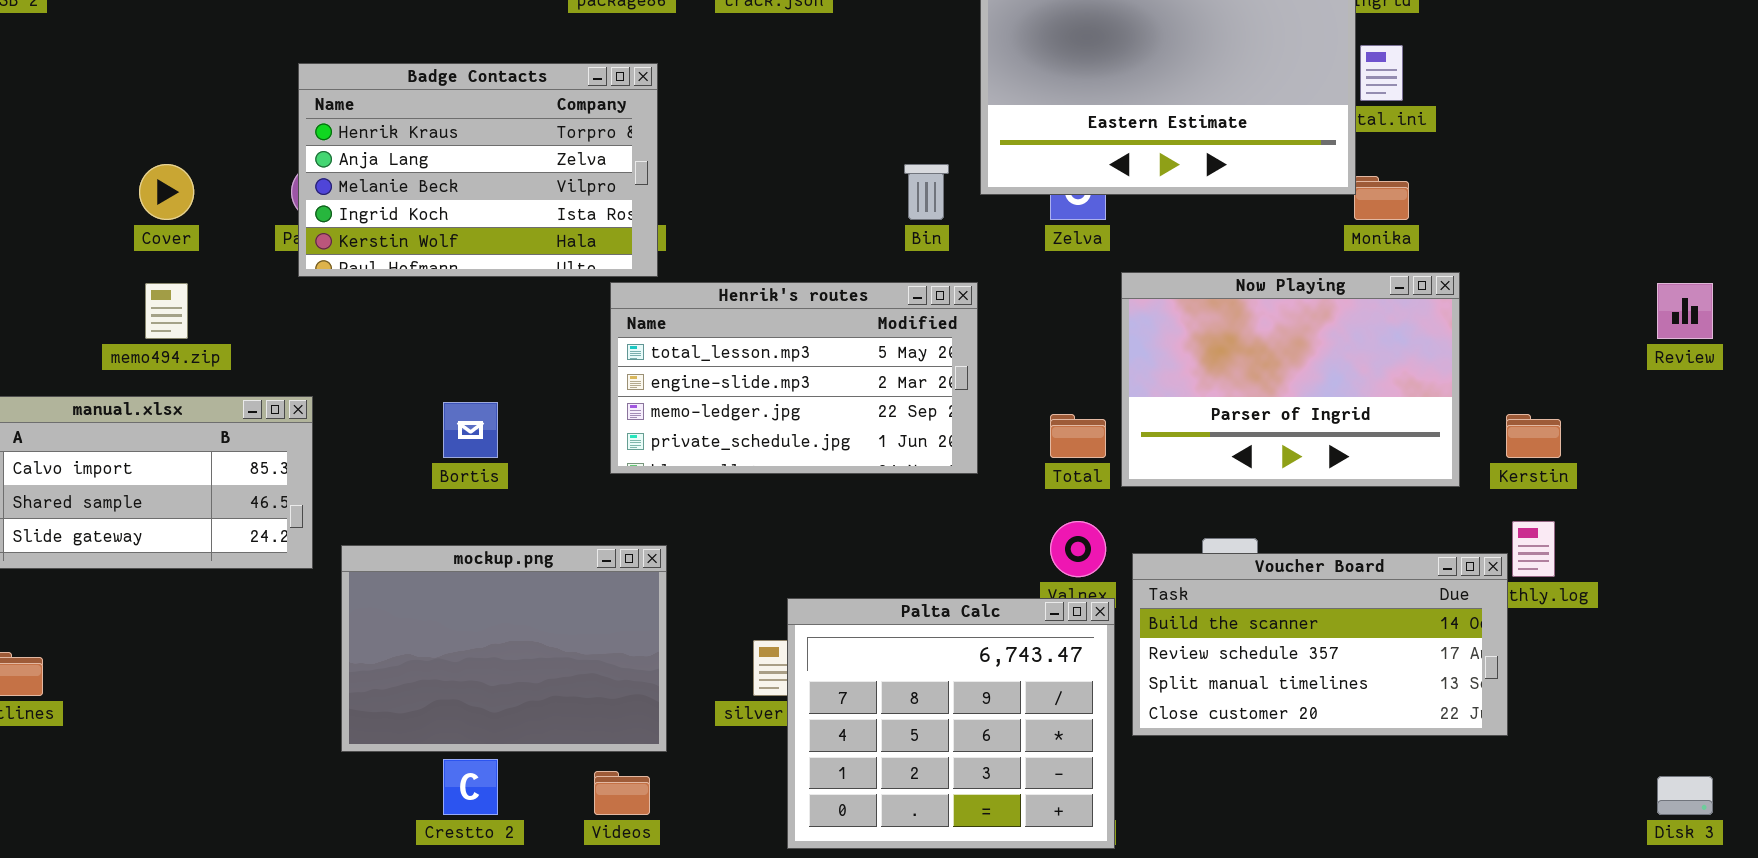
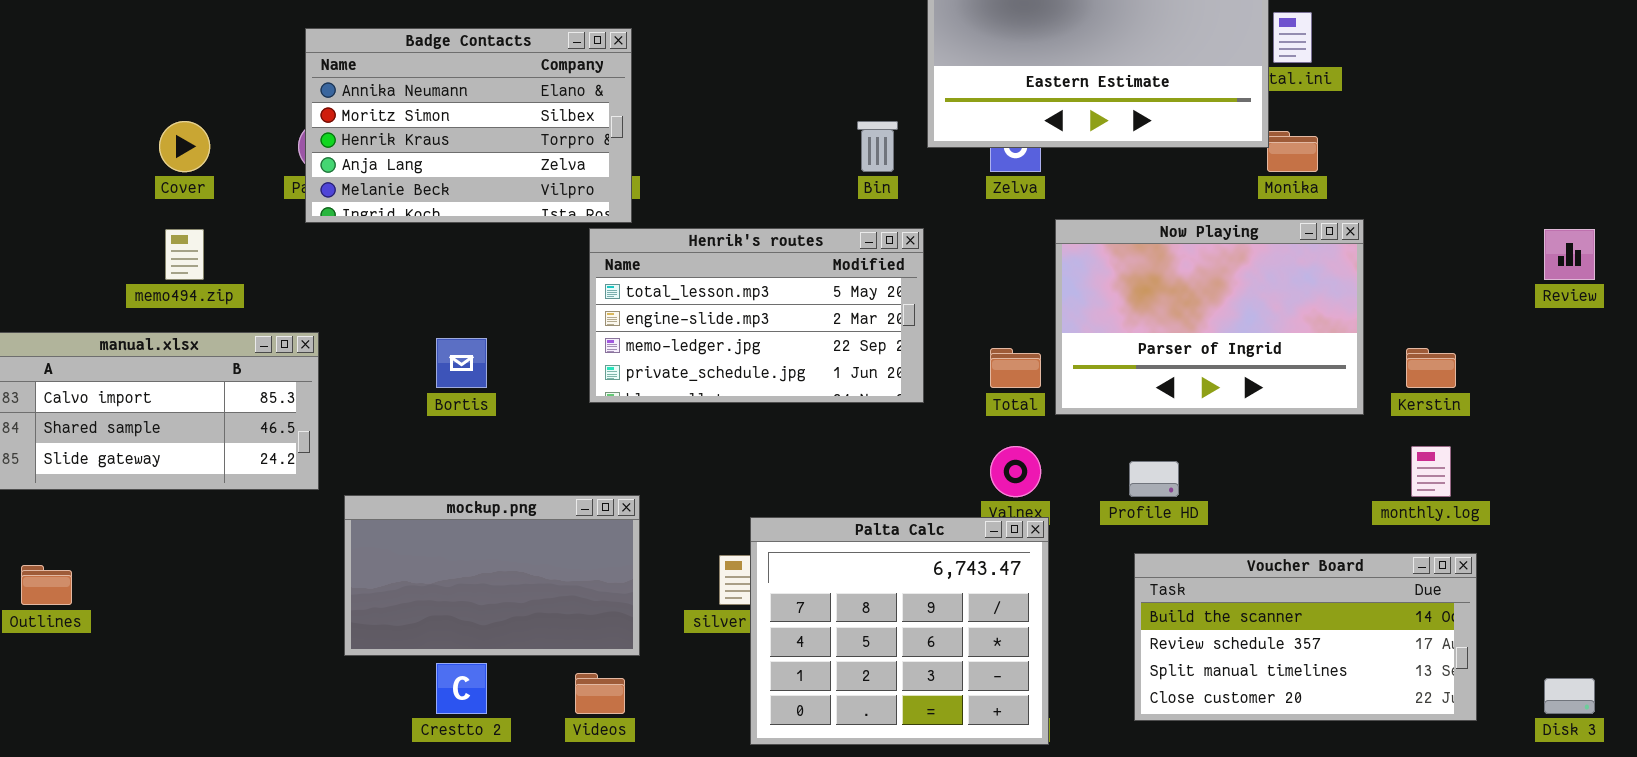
Badge Contacts: [298,63,658,277] -> [305,28,632,223], scrolled up 2 rows
mockup.png: [341,545,667,752] -> [344,495,640,656], resized
Voucher Board: [1132,553,1508,736] -> [1134,553,1477,721], moved

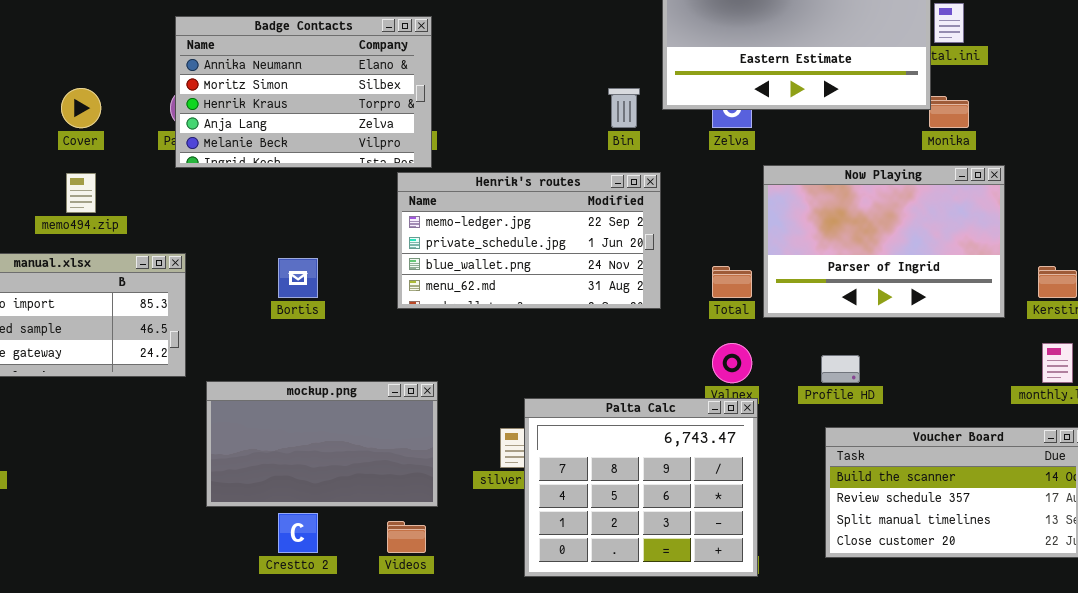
Henrik's routes: [589,228,924,403] -> [397,172,661,309], scrolled down 2 rows

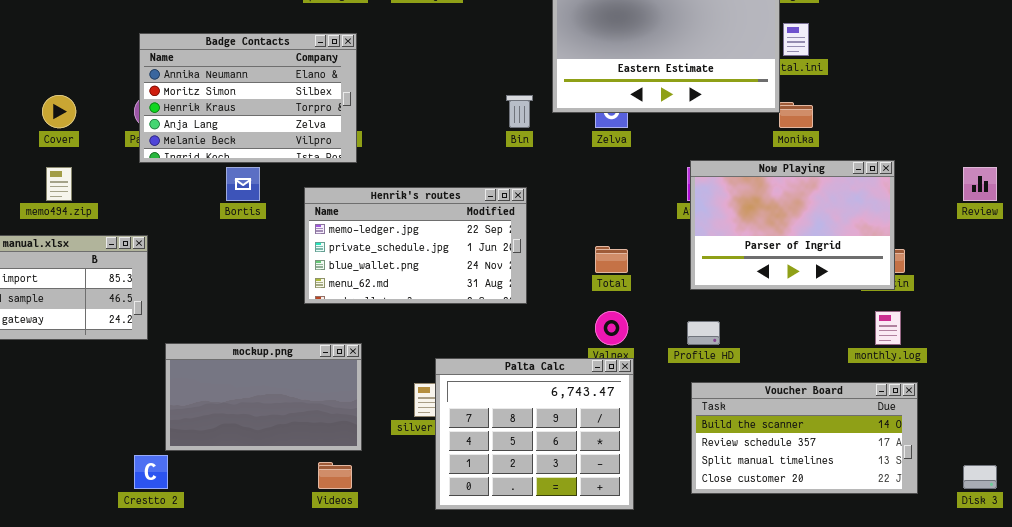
Now Playing: [763,165,1005,318] -> [690,160,895,290], moved
Henrik's routes: [397,172,661,309] -> [304,187,527,304], moved
Bortis: [278,258,318,298] -> [226,167,260,201], moved
Crestto 2: [278,513,318,553] -> [134,455,168,489], moved

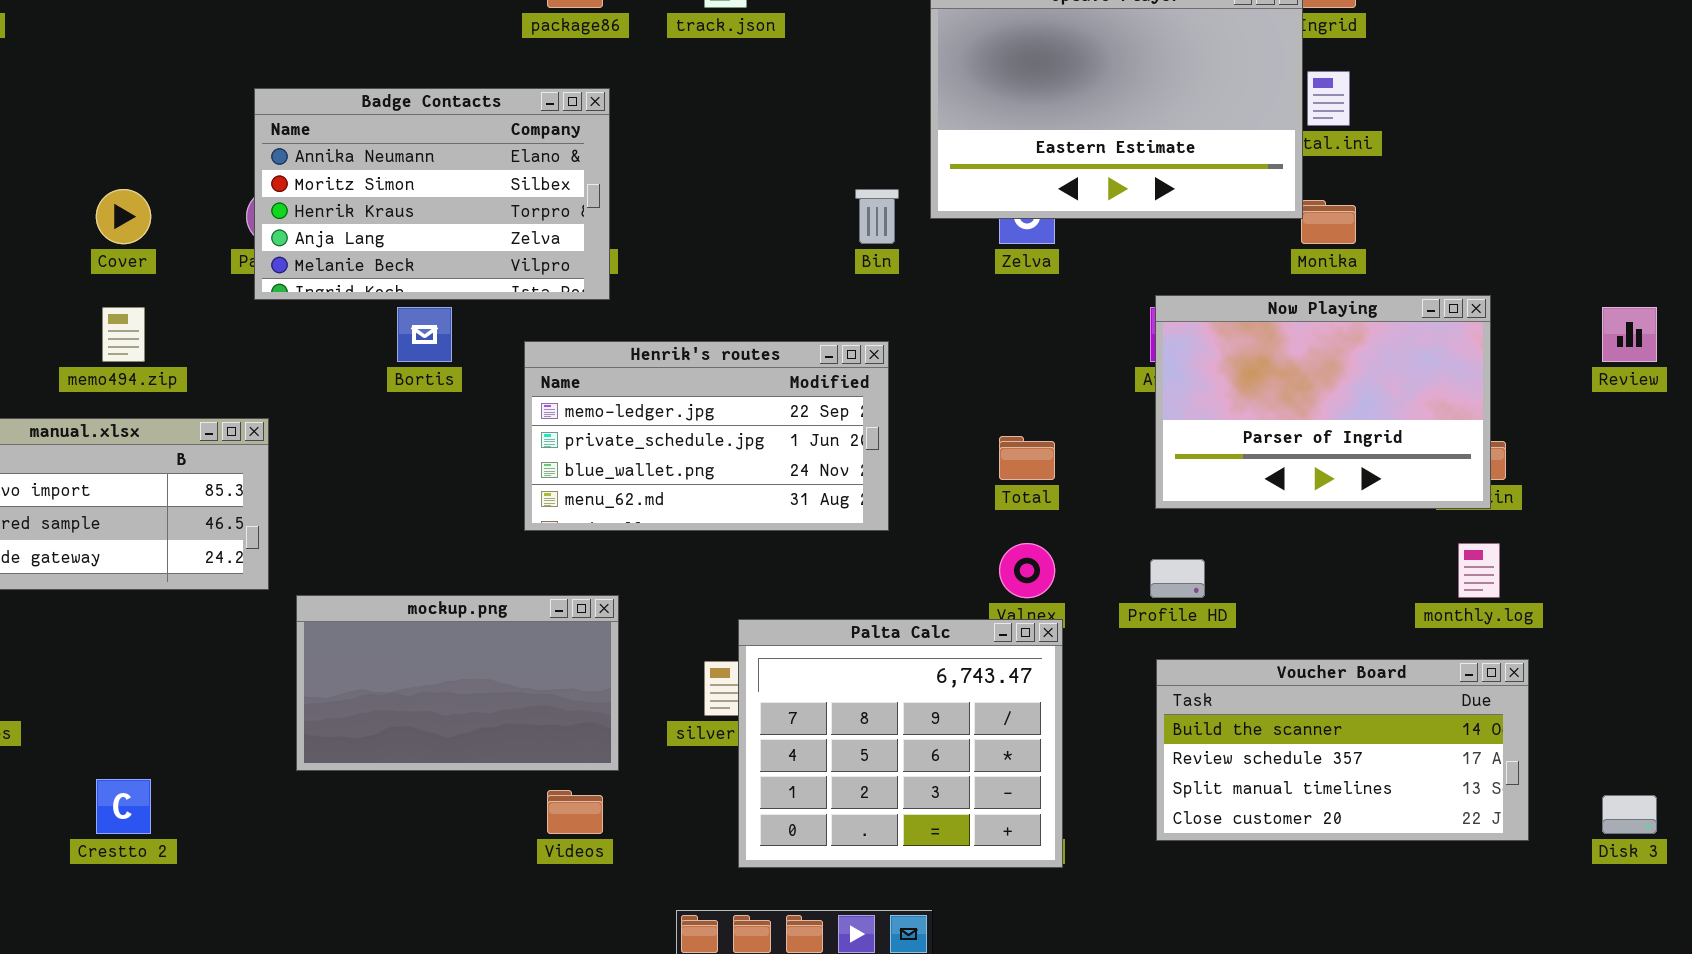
Crestto 2: [134,455,168,489] -> [96,779,151,834], moved

